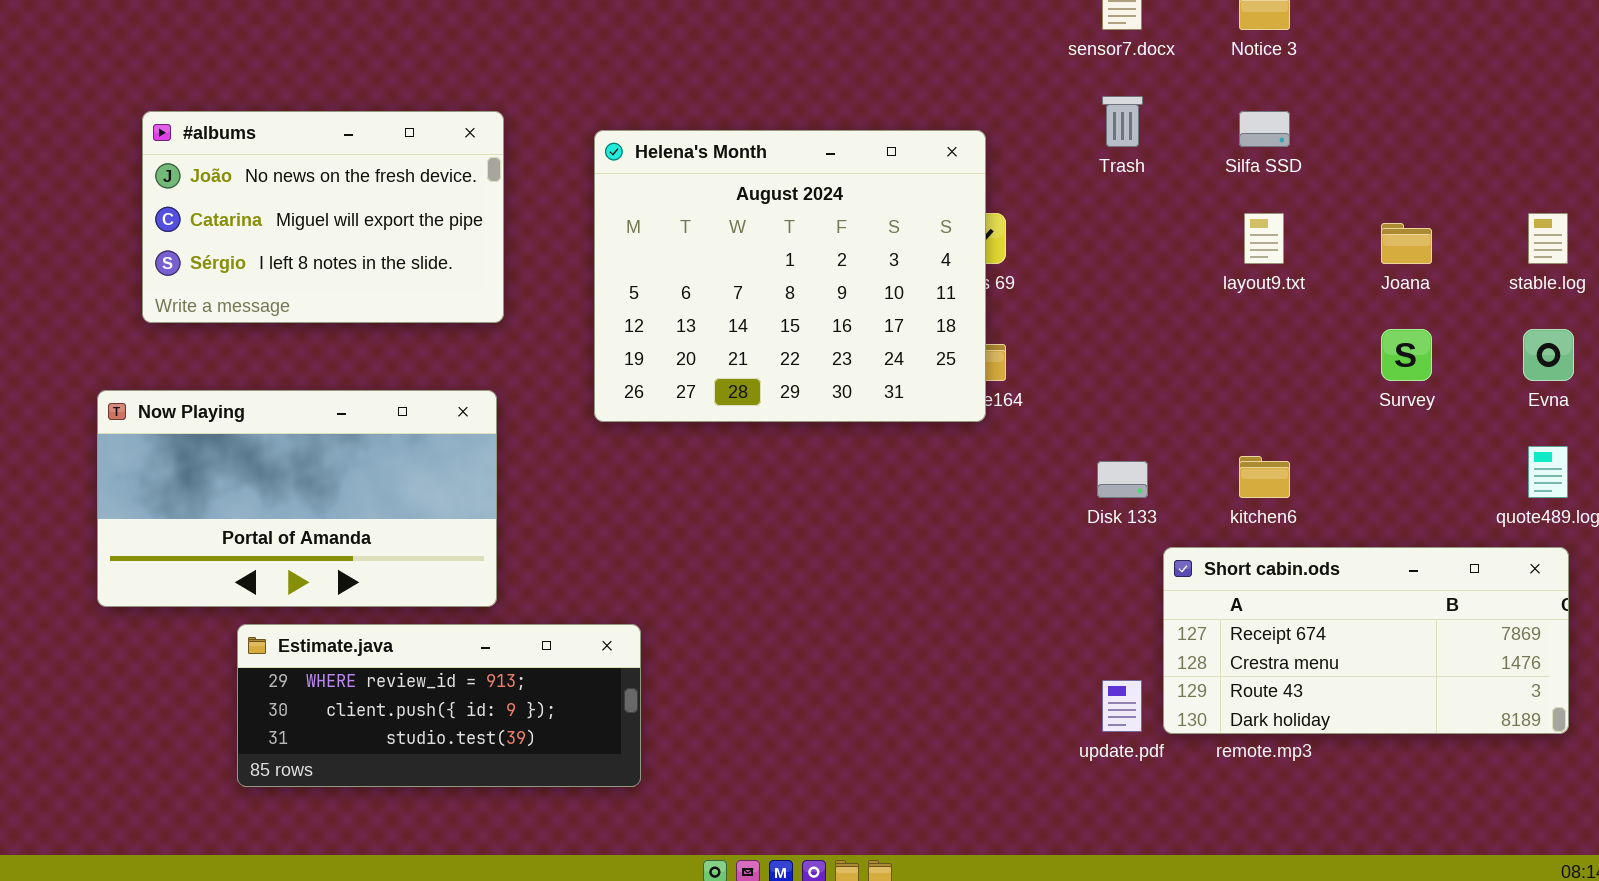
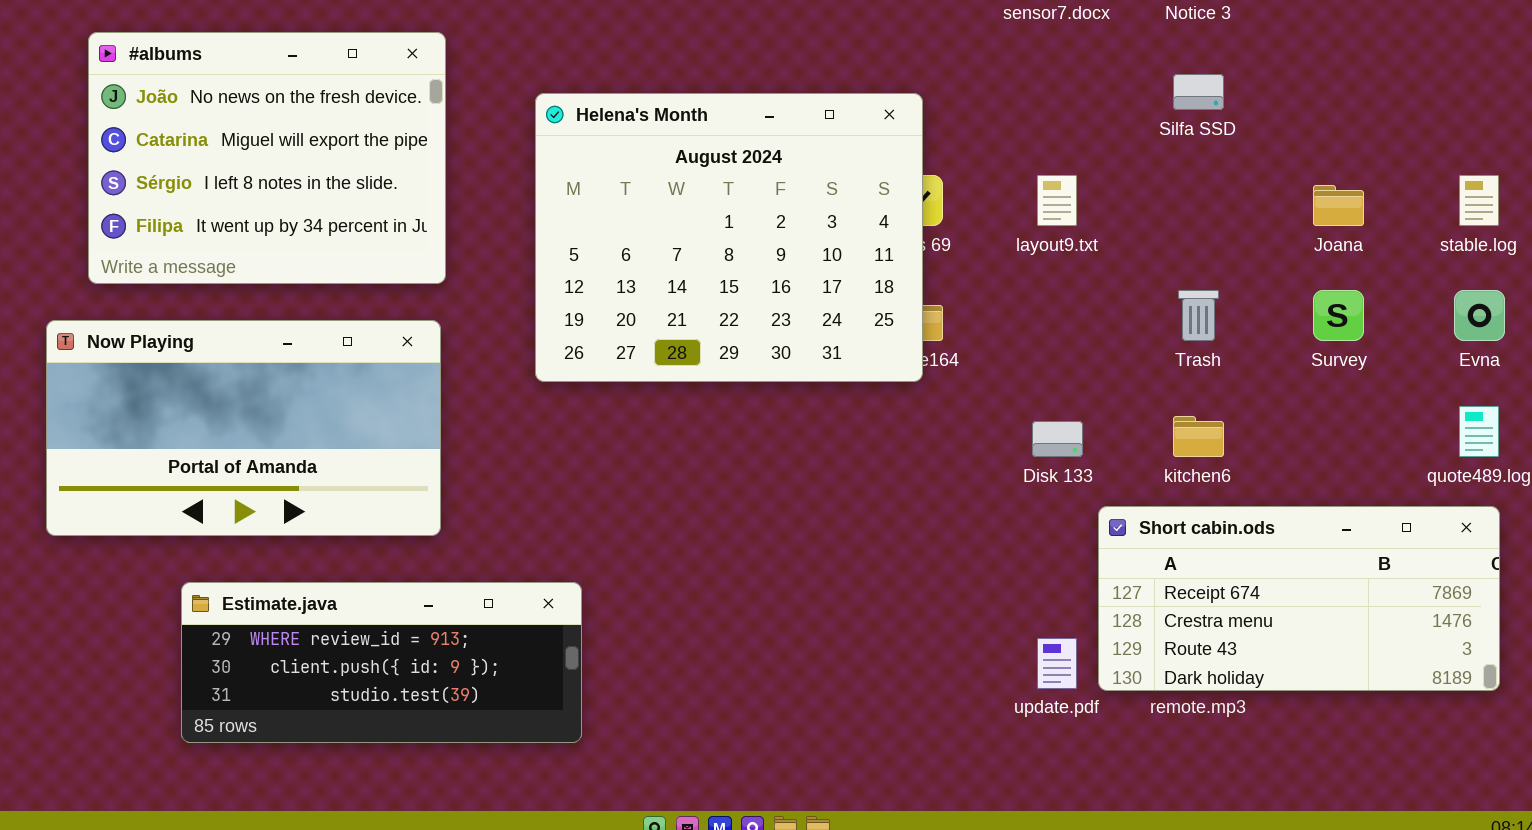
Trash: [1102,96,1143,147] -> [1178,290,1219,341], moved
#albums: [142,111,504,323] -> [88,32,446,284], resized
layout9.txt: [1244,213,1284,264] -> [1037,175,1077,226], moved
Now Playing: [97,390,497,607] -> [46,320,441,536], moved

